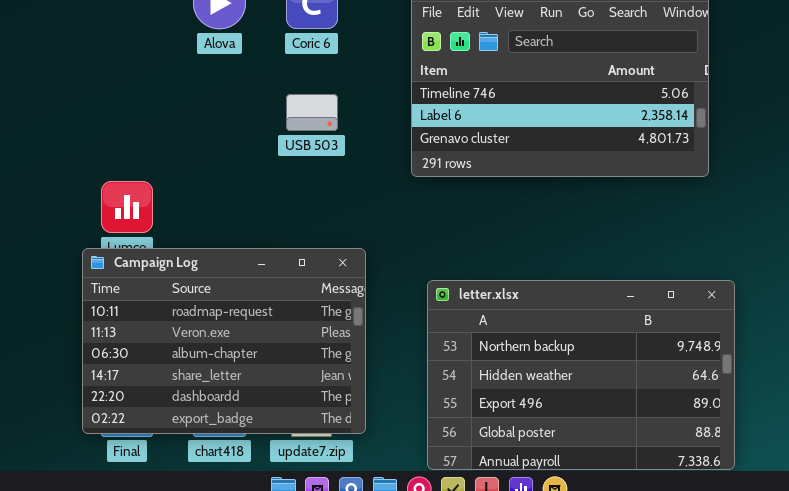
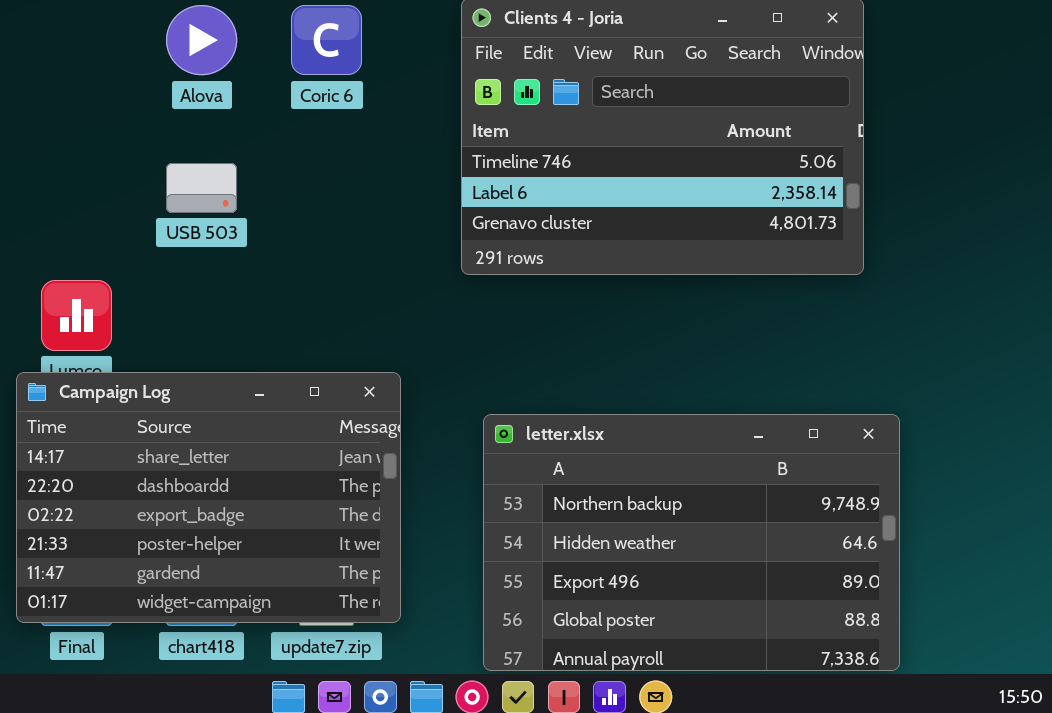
USB 503: [286,94,338,131] -> [166,163,237,213], moved
Campaign Log: [82,248,366,434] -> [16,372,401,623], scrolled down 3 rows

